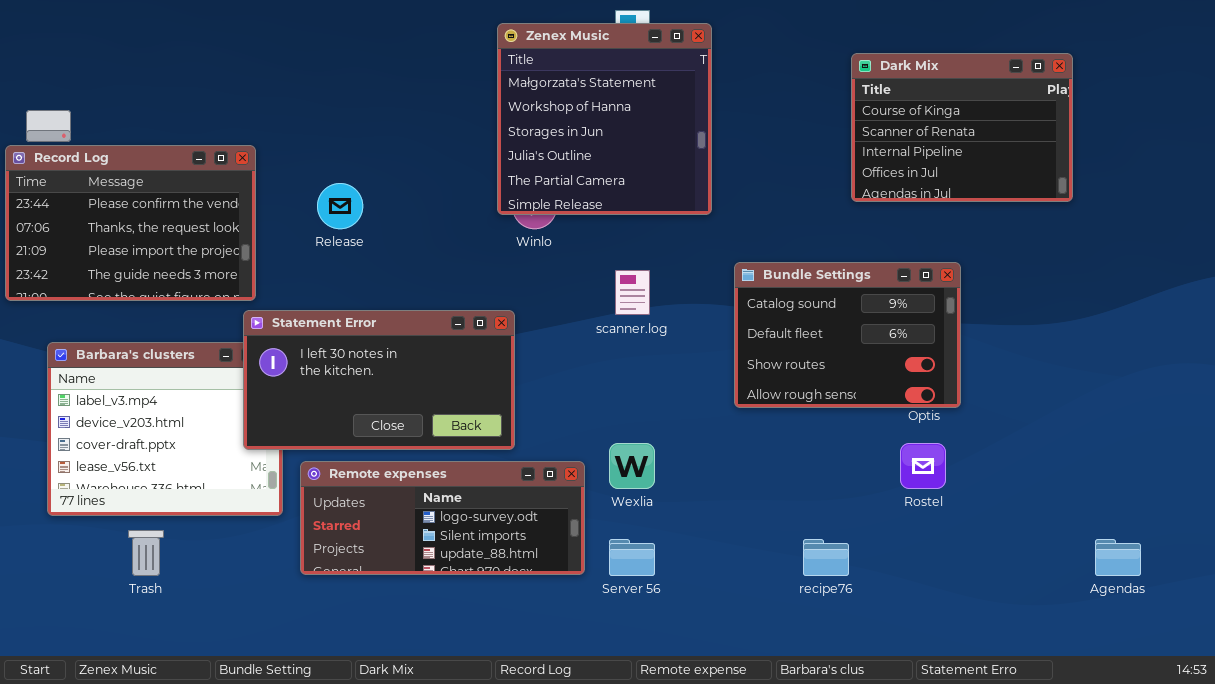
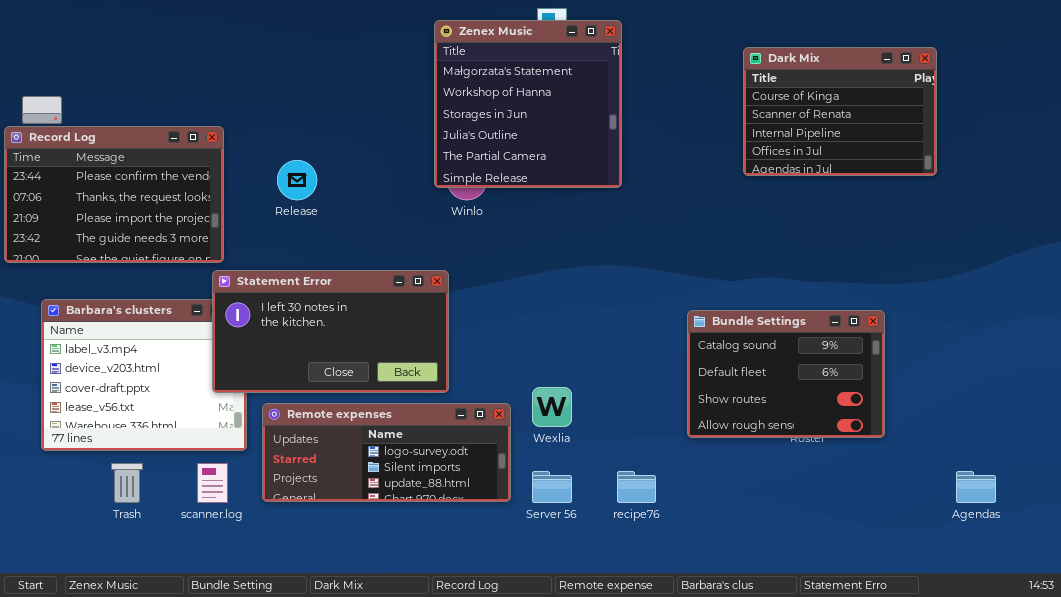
Bundle Settings: [734,262,961,408] -> [687,310,885,438], moved
scanner.log: [615,270,650,315] -> [197,463,228,503], moved
recipe76: [803,539,849,576] -> [617,471,656,503], moved

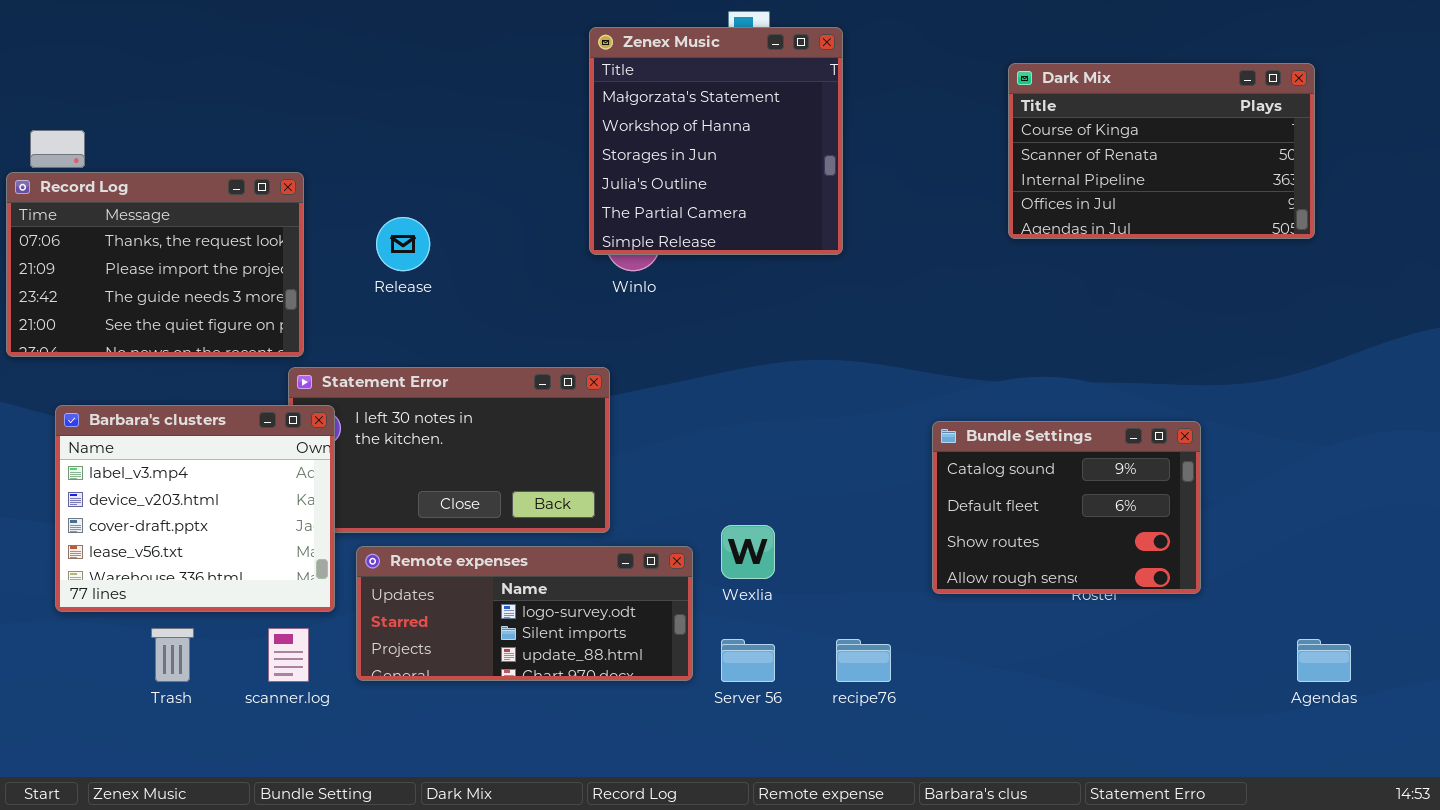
Dark Mix: [743,47,937,176] -> [1008,63,1315,239], resized
Record Log: [4,126,224,263] -> [6,172,304,357], scrolled down 1 row
Barbara's clusters: [41,299,247,451] -> [55,405,335,612], raised

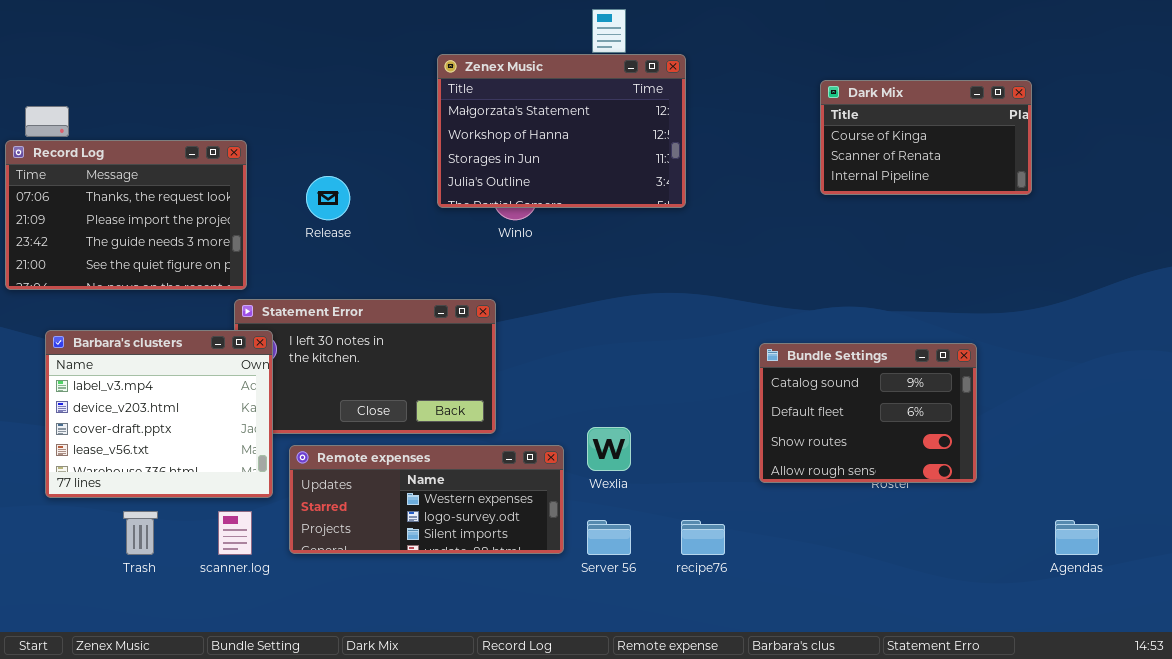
Zenex Music: [589,27,843,255] -> [437,54,686,208], resized
Dark Mix: [1008,63,1315,239] -> [820,80,1032,195], resized
Remote expenses: [356,546,693,681] -> [289,445,564,554], scrolled up 1 row

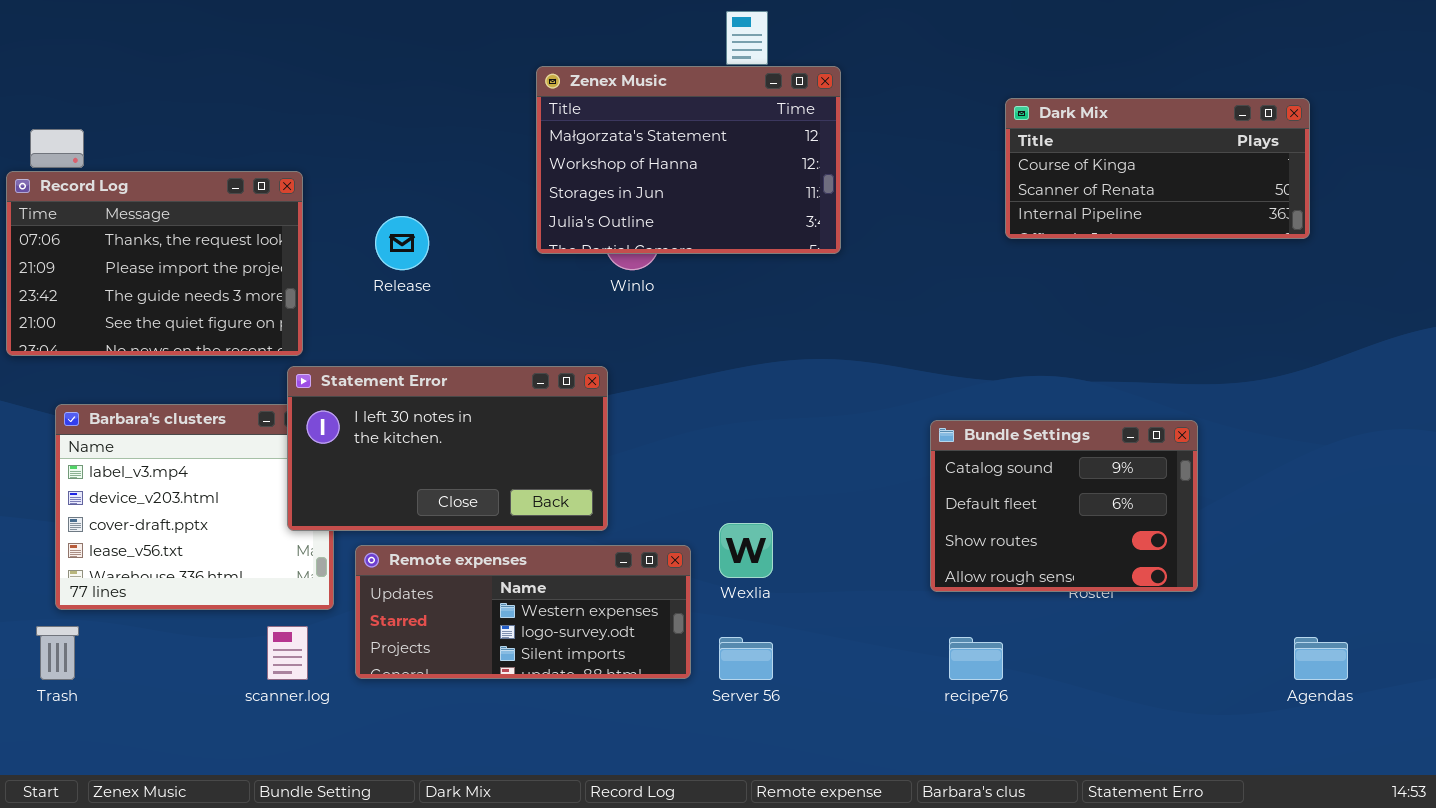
Dark Mix: [820,80,1032,195] -> [1005,98,1310,239], resized
Statement Error: [234,299,496,434] -> [287,366,608,531], raised
Trash: [123,511,158,555] -> [36,626,79,680], moved
recipe76: [681,520,725,555] -> [949,637,1003,680], moved

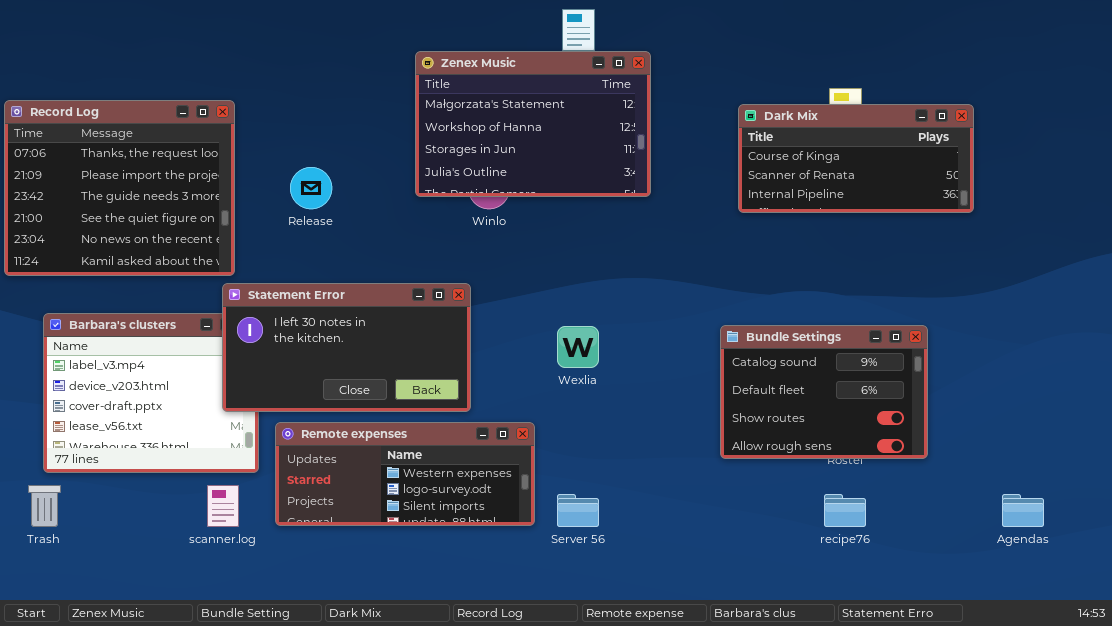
Dark Mix: [1005,98,1310,239] -> [738,104,974,213], moved
Record Log: [6,171,303,356] -> [4,100,235,276], resized
Wexlia: [719,523,773,578] -> [557,326,599,368], moved
recipe76: [949,637,1003,680] -> [824,494,866,527], moved

